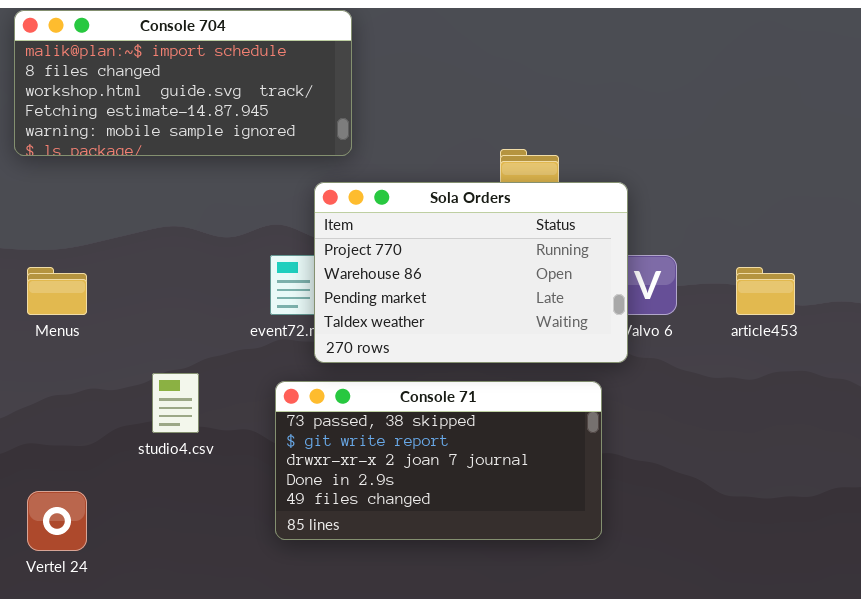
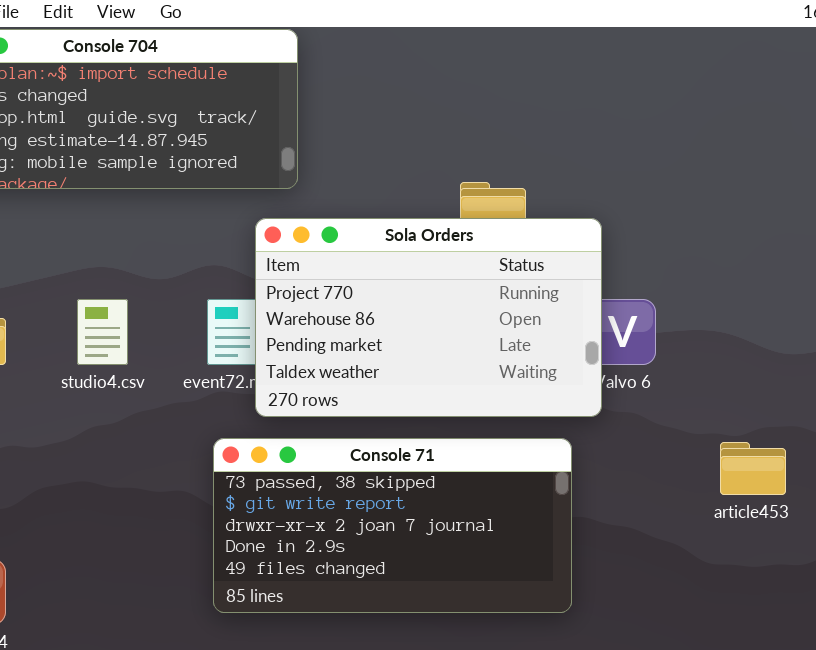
article453: [736,267,795,315] -> [720,442,786,495], moved
studio4.csv: [152,373,199,433] -> [77,299,128,365], moved

